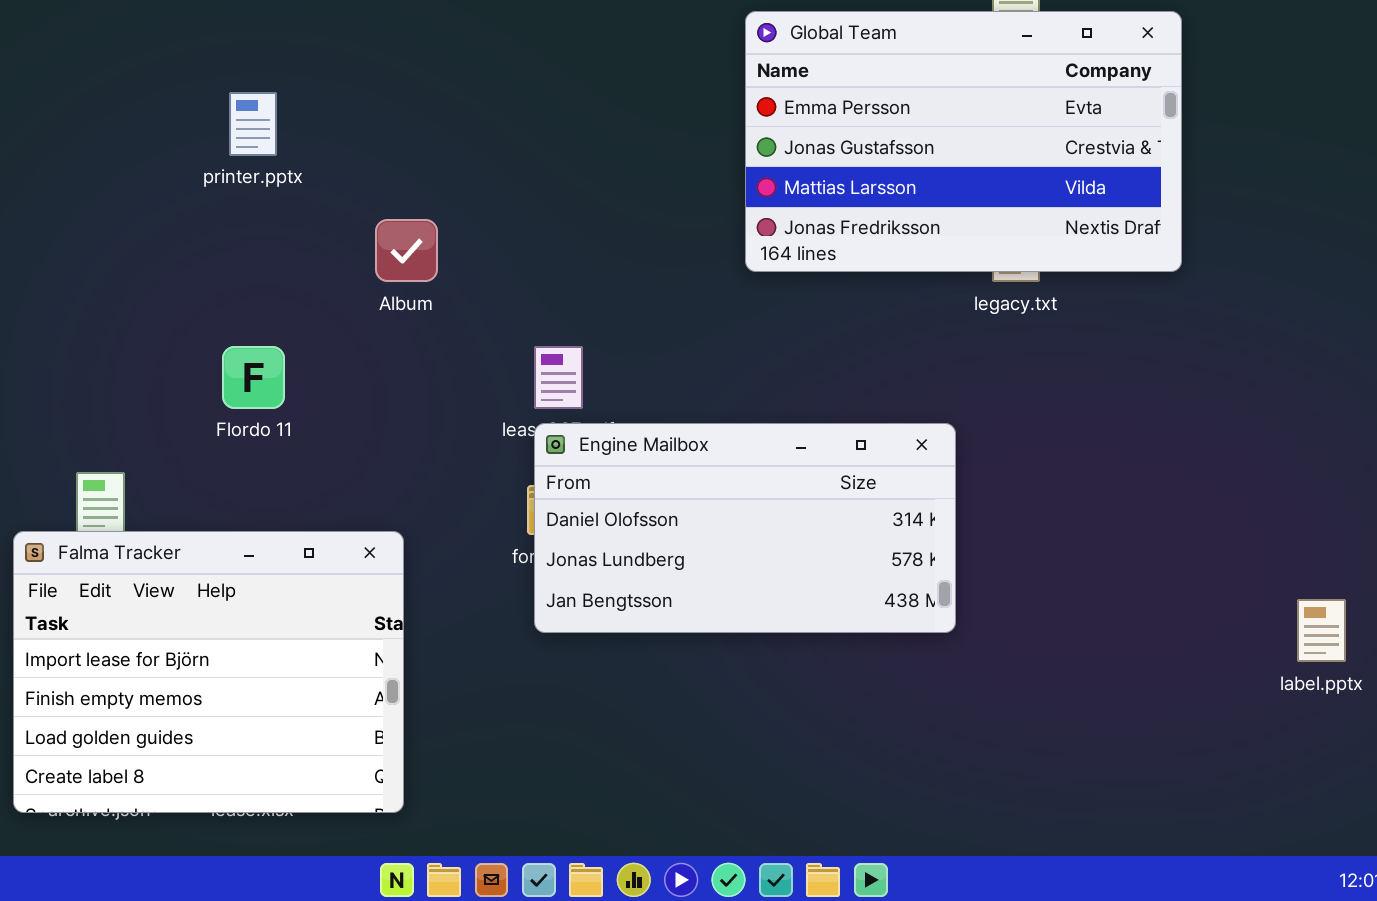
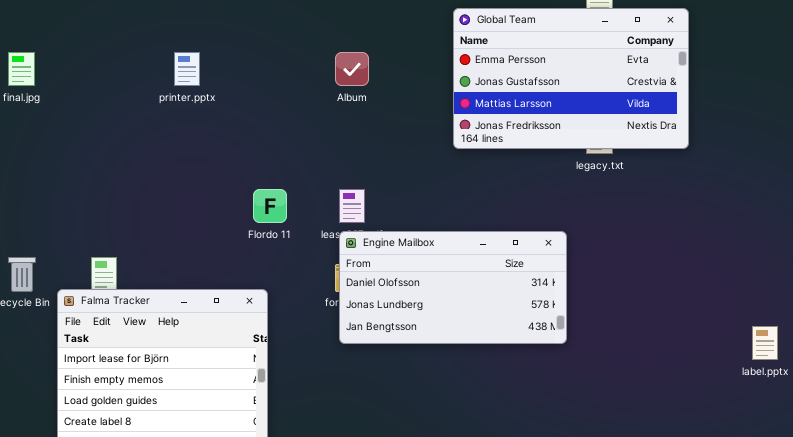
Album: [375,219,438,282] -> [335,52,369,86], moved
Flordo 11: [222,346,285,409] -> [253,189,287,223], moved

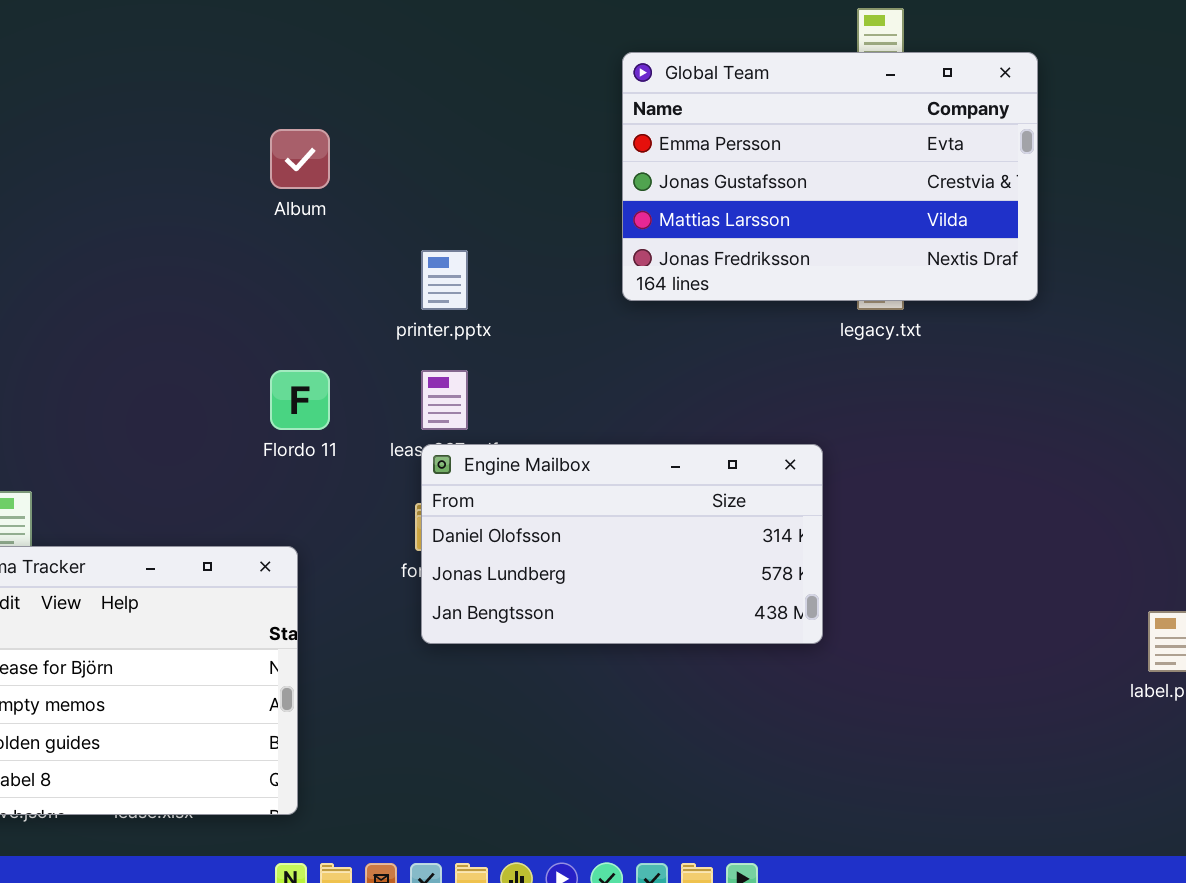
printer.pptx: [174,52,200,86] -> [421,250,468,310], moved
Album: [335,52,369,86] -> [270,129,330,189], moved

